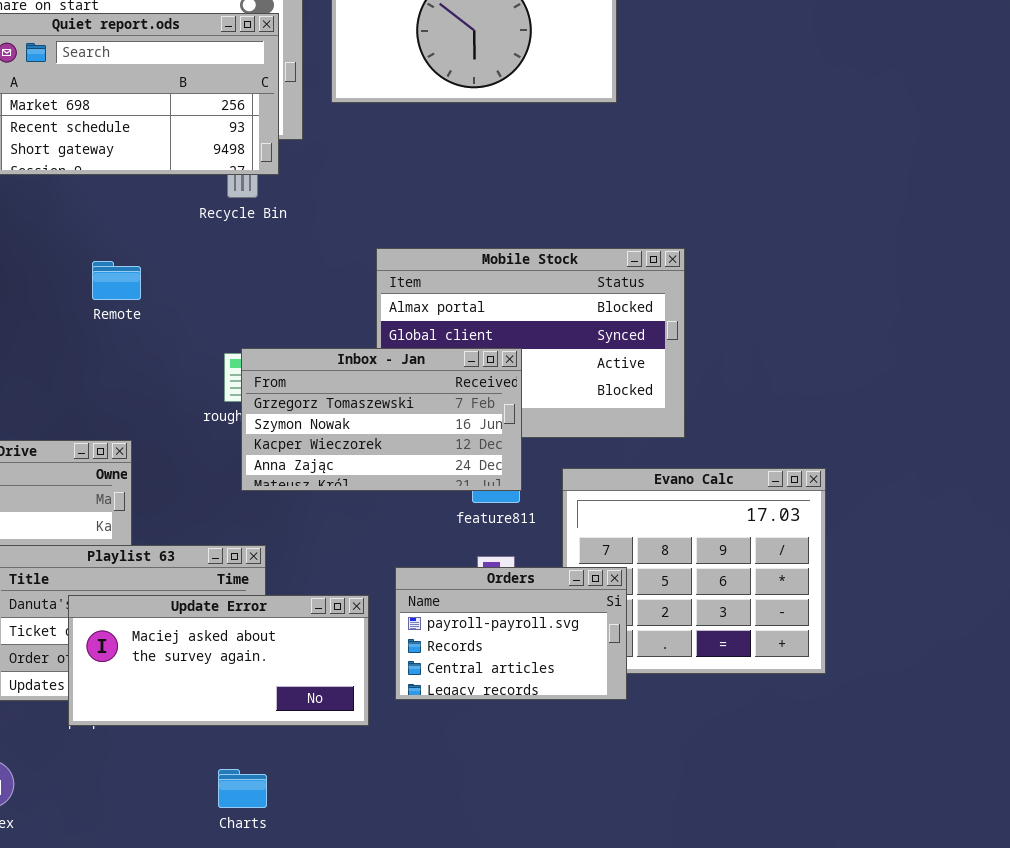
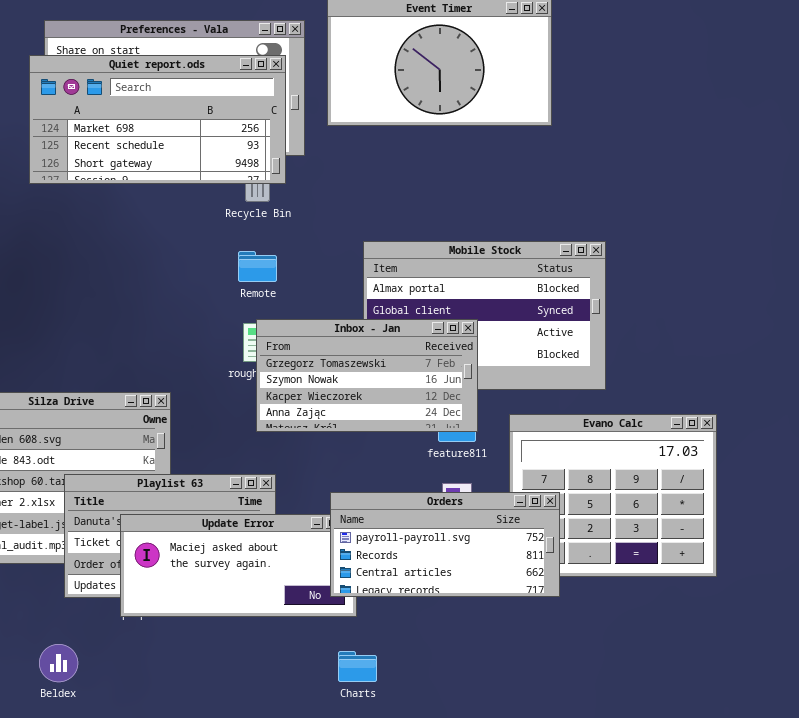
Remote: [92,261,141,300] -> [238,251,277,282], moved
Orders: [395,567,627,700] -> [330,492,560,597], resized
Charts: [218,769,267,808] -> [338,651,377,682], moved

